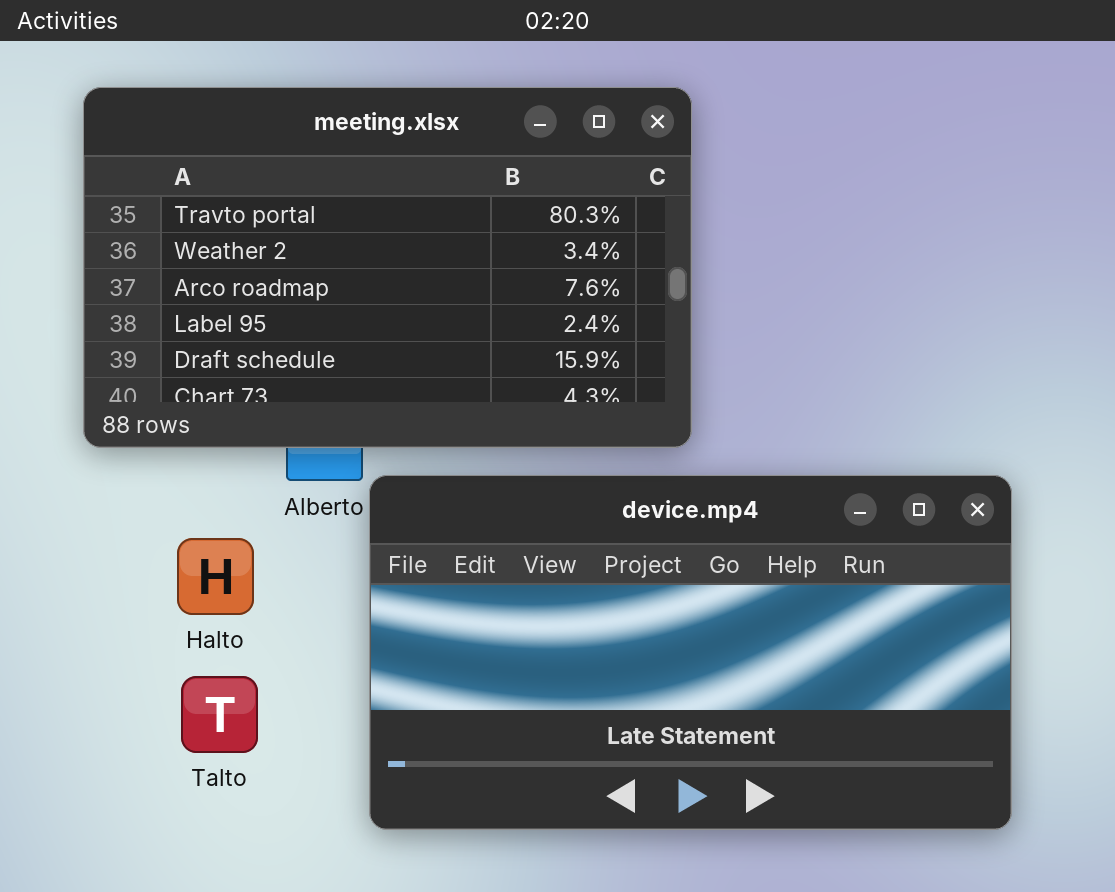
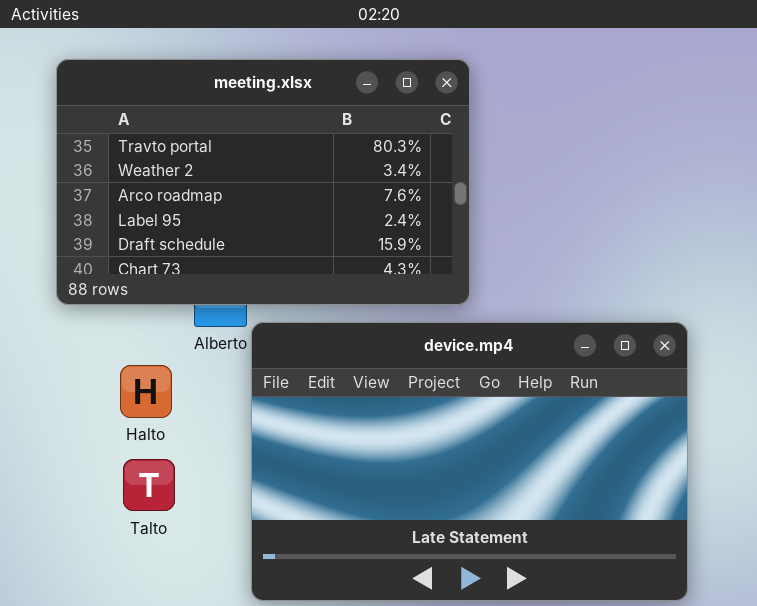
device.mp4: [369,475,1012,830] -> [251,322,688,601], resized

